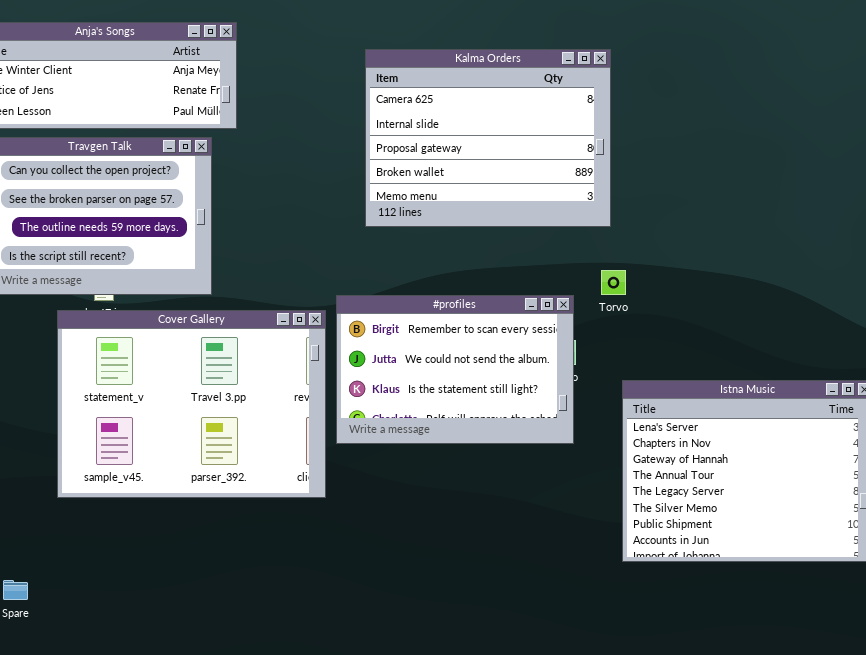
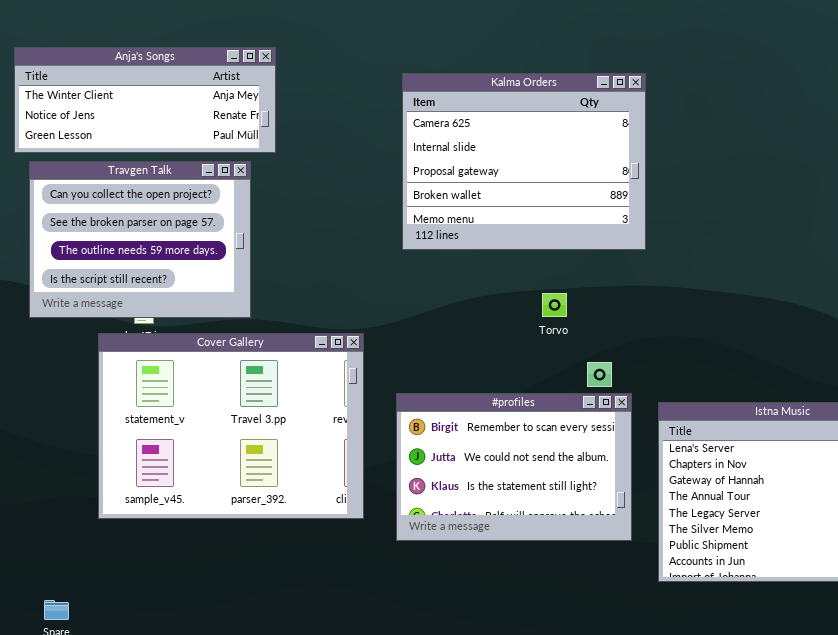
Torvo: [601,270,626,295] -> [542,293,567,317], moved
#profiles: [336,295,574,444] -> [396,393,632,541], moved

